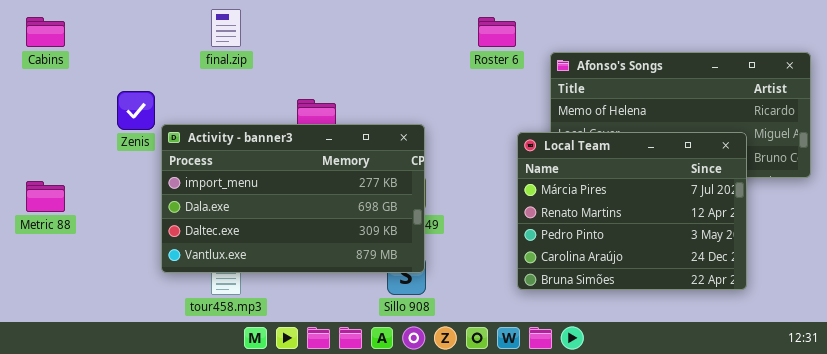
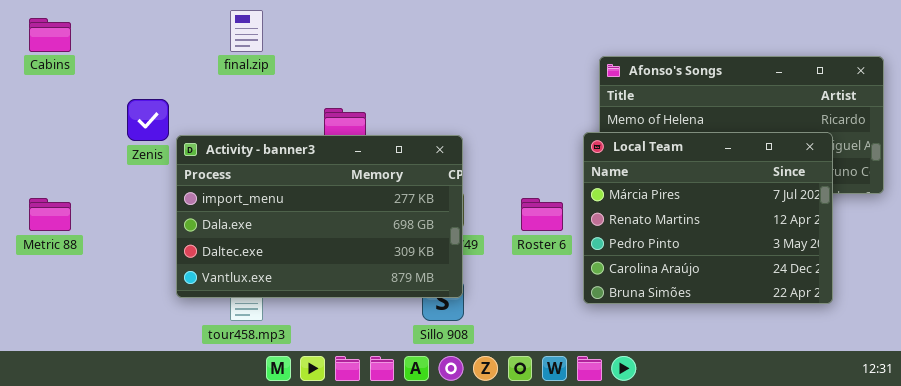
Roster 6: [478,17,516,47] -> [521,198,563,231], moved
Local Team: [517,132,747,290] -> [583,132,833,304], moved

